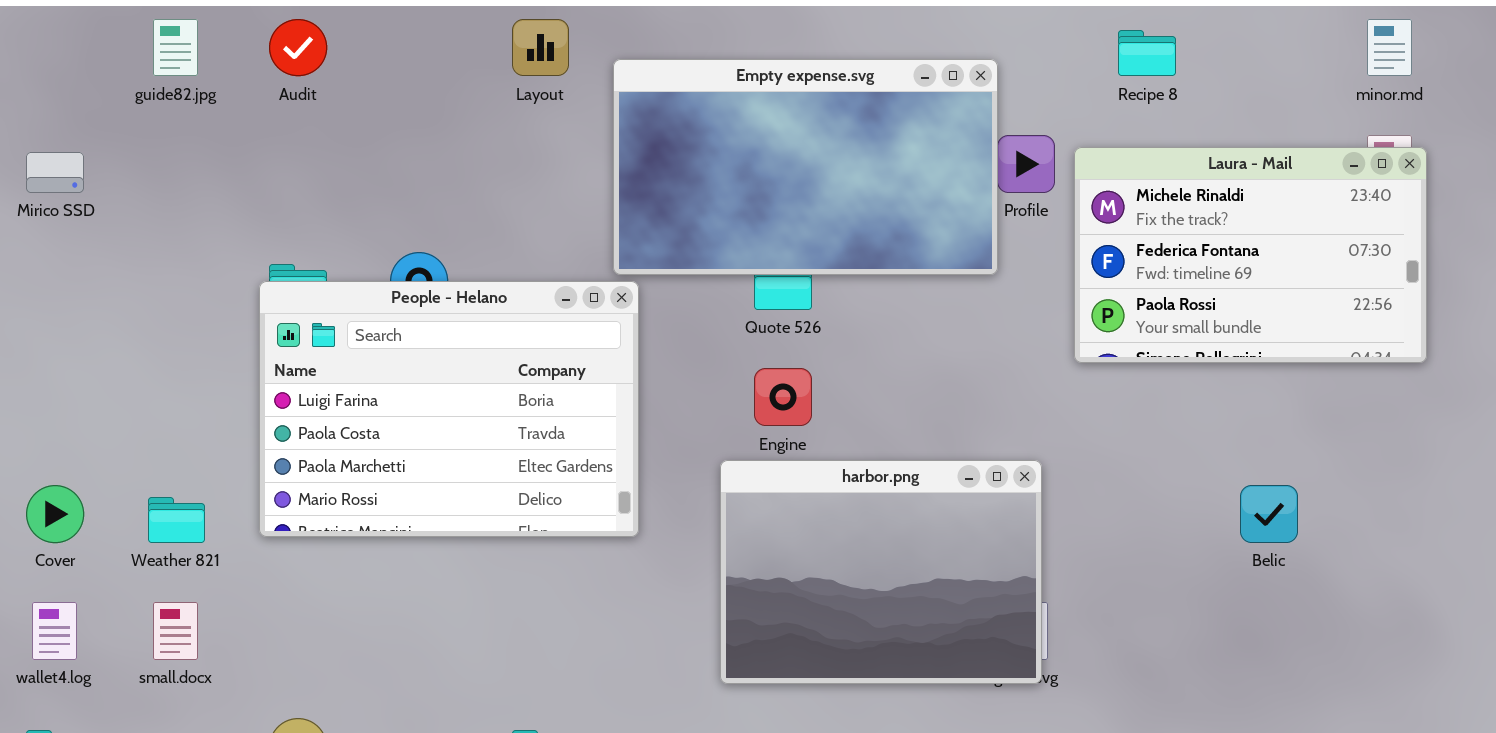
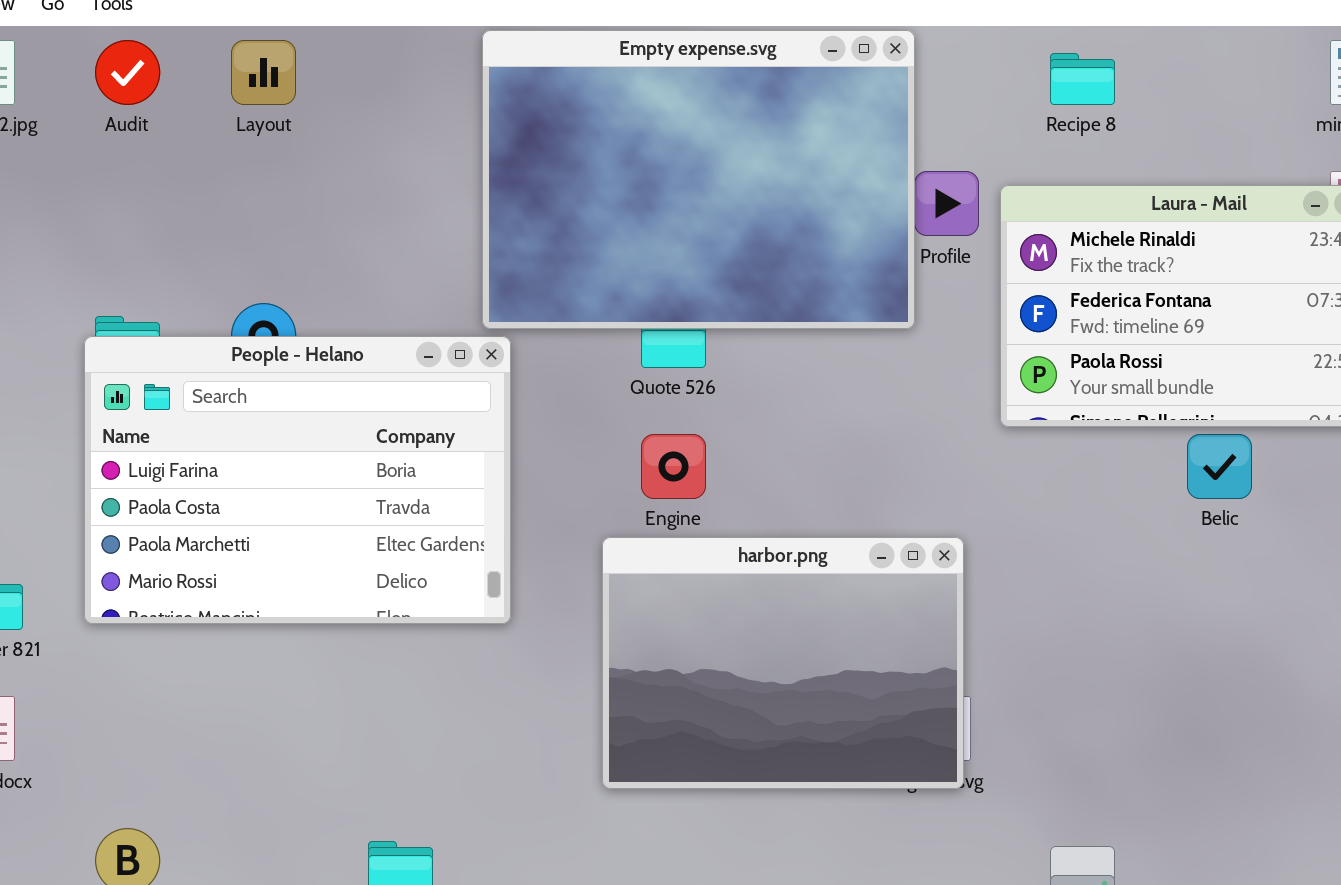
Layout: [512,19,569,76] -> [231,40,296,105], moved
Empty expense.svg: [613,59,998,275] -> [482,30,915,329], resized
Belic: [1240,485,1298,543] -> [1187,434,1252,499], moved

